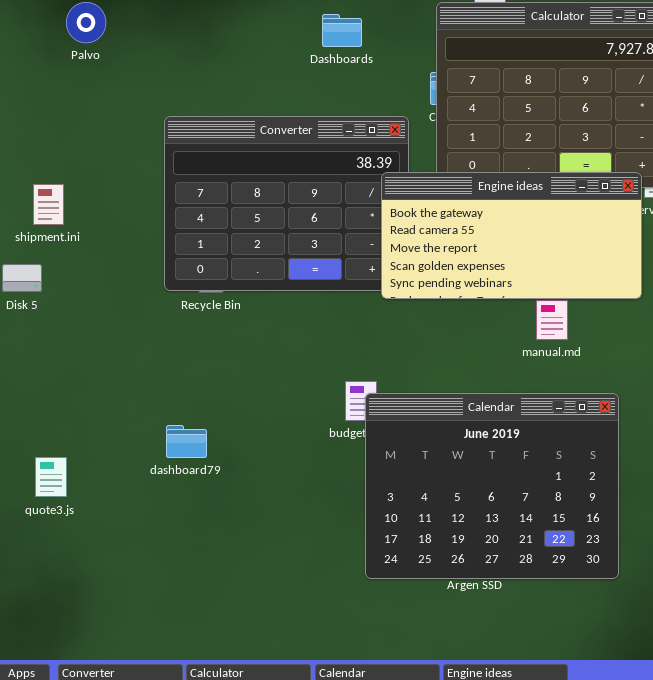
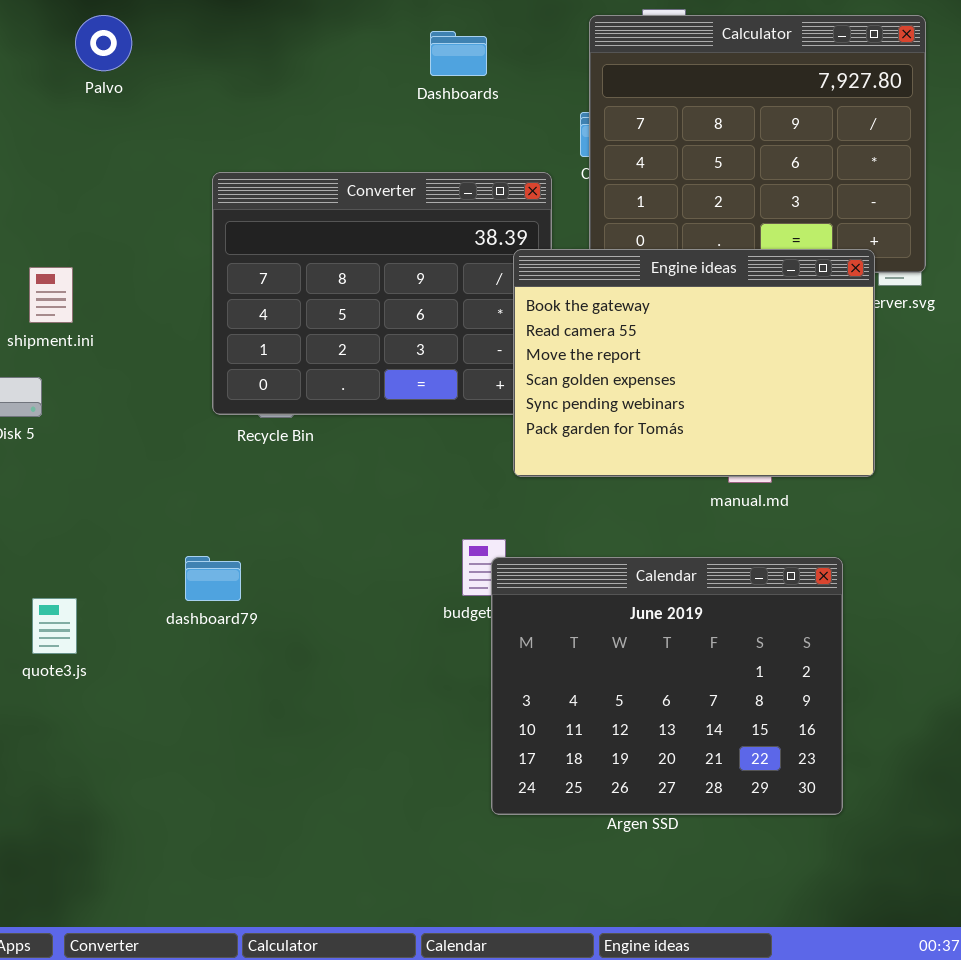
Engine ideas: [381,172,642,299] -> [513,249,875,477], resized
dashboard79: [166,425,207,458] -> [185,556,241,601], moved
quote3.js: [35,457,67,497] -> [32,598,77,654], moved

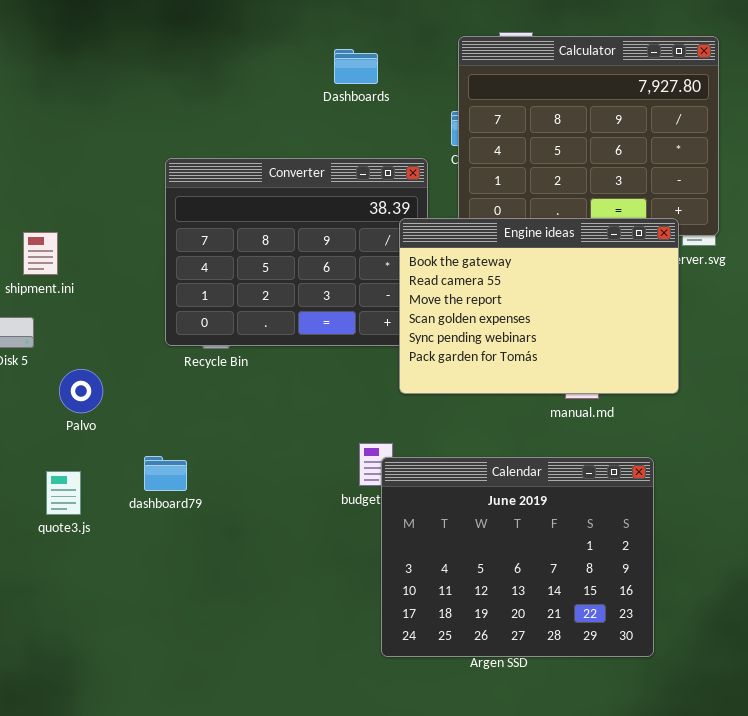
Palvo: [75,15,132,71] -> [59,369,103,413], moved
quote3.js: [32,598,77,654] -> [46,471,81,515], moved

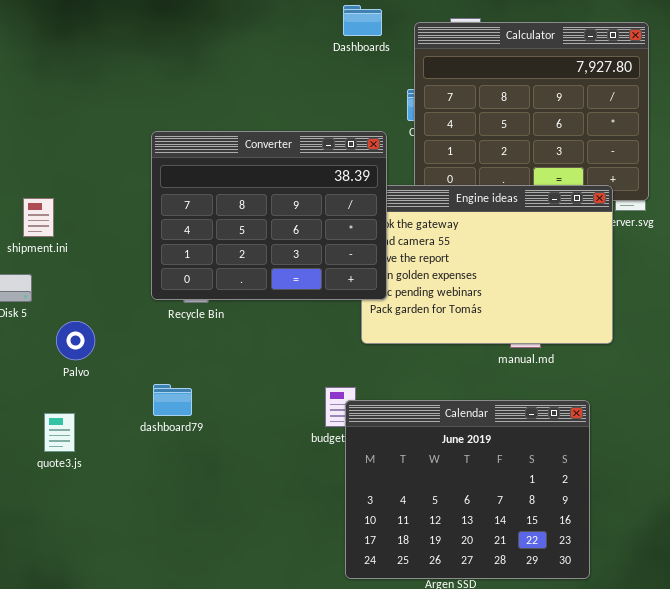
Dashboards: [334,49,378,84] -> [343,5,382,36], moved
Converter: [165,158,428,346] -> [151,131,387,300], raised
dashboard79: [144,456,187,491] -> [153,384,192,416], moved

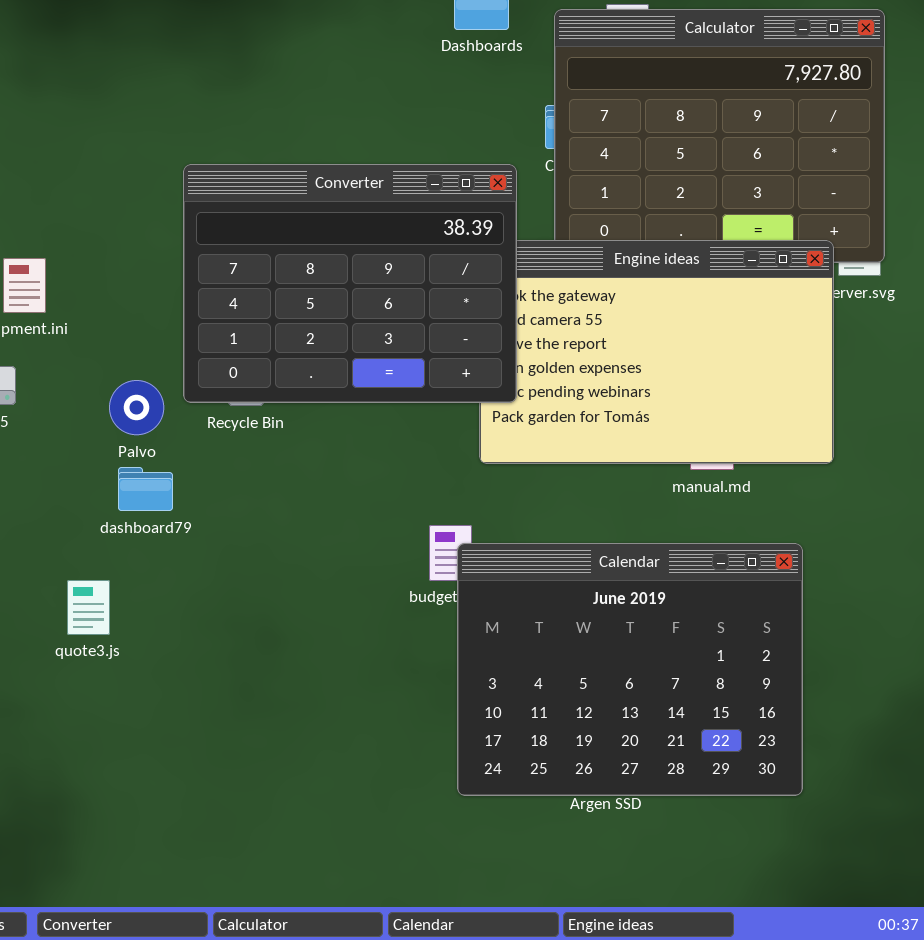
Palvo: [56,321,95,360] -> [109,380,164,435], moved
dashboard79: [153,384,192,416] -> [118,467,173,511], moved
quote3.js: [44,413,75,452] -> [67,580,110,635], moved

